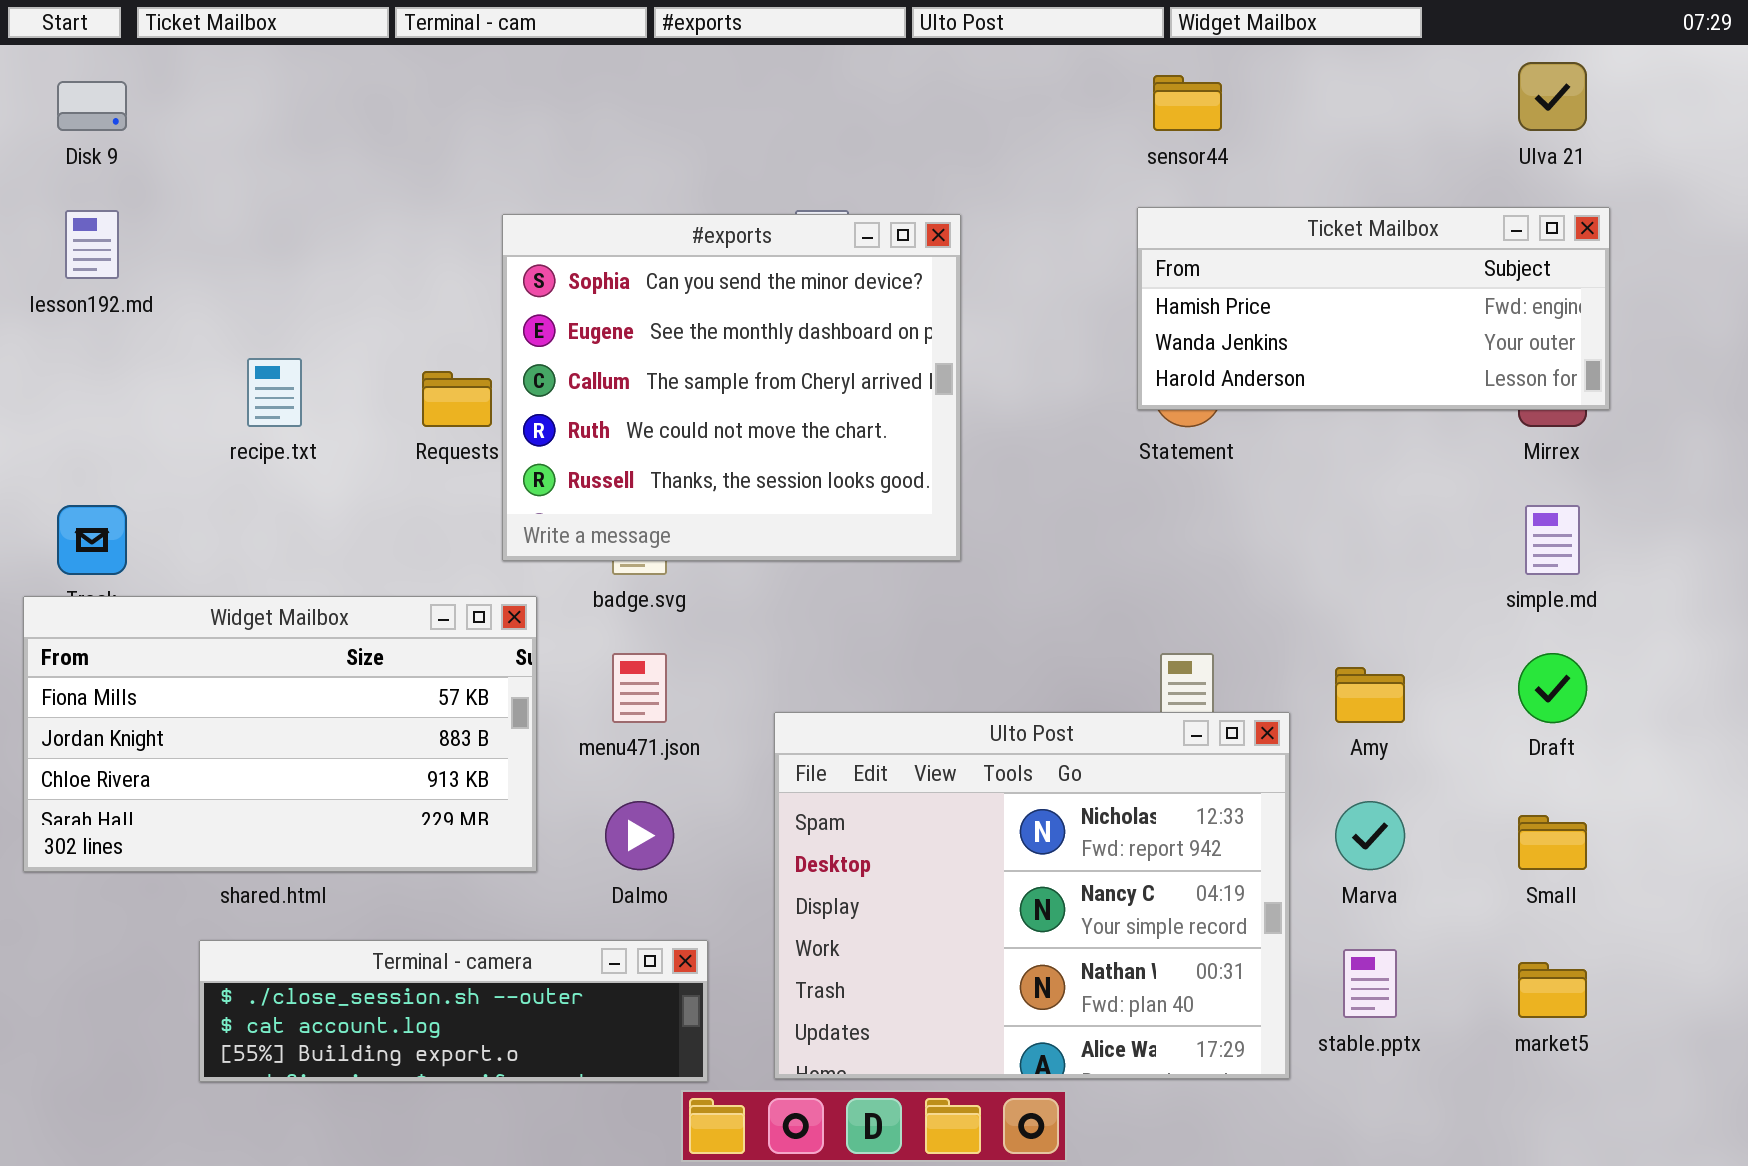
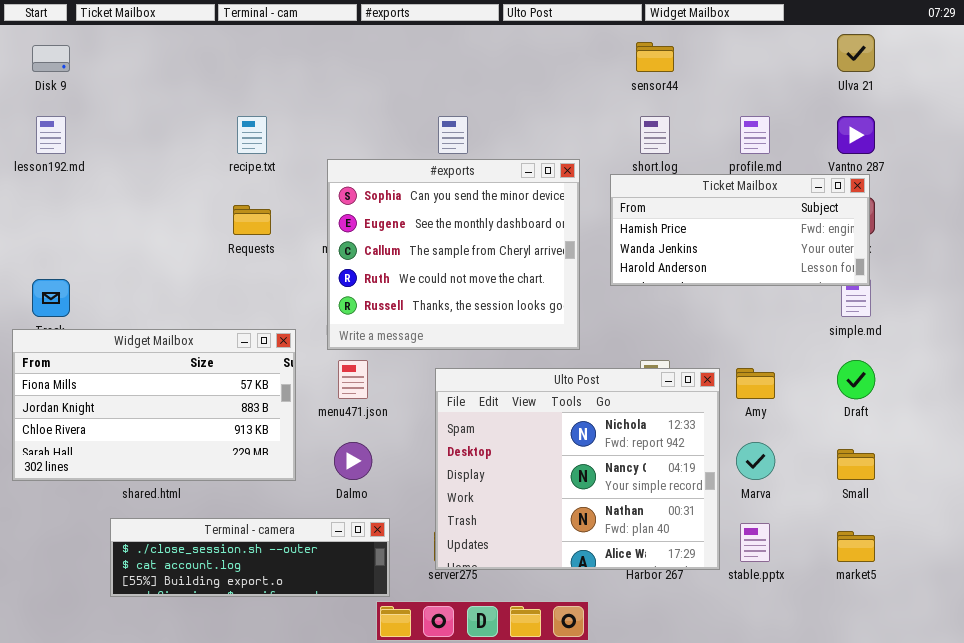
Ticket Mailbox: [1137,207,1610,410] -> [610,174,870,286], moved
#exports: [502,214,961,561] -> [327,159,580,350], moved
recipe.txt: [247,358,302,427] -> [237,116,267,154], moved
Ulto Post: [774,712,1290,1079] -> [435,368,720,570], moved

